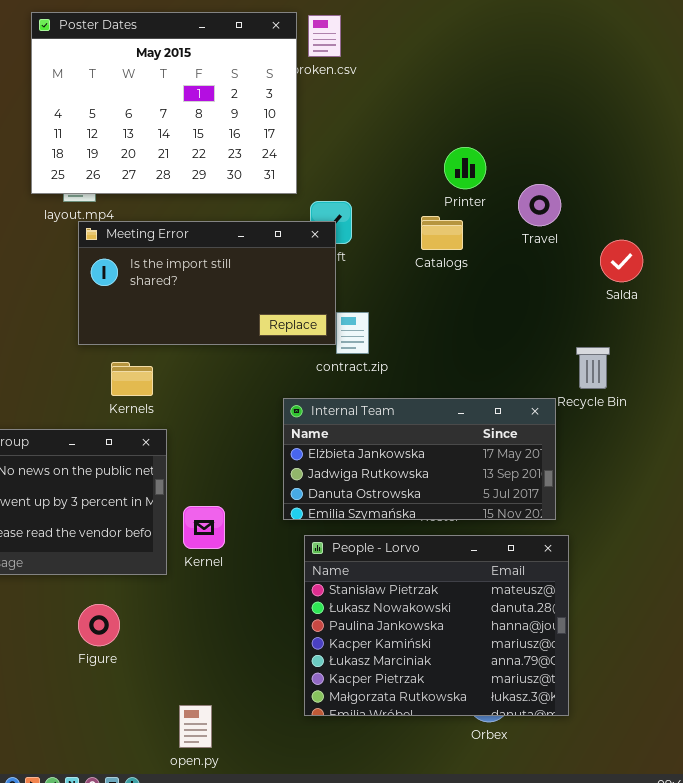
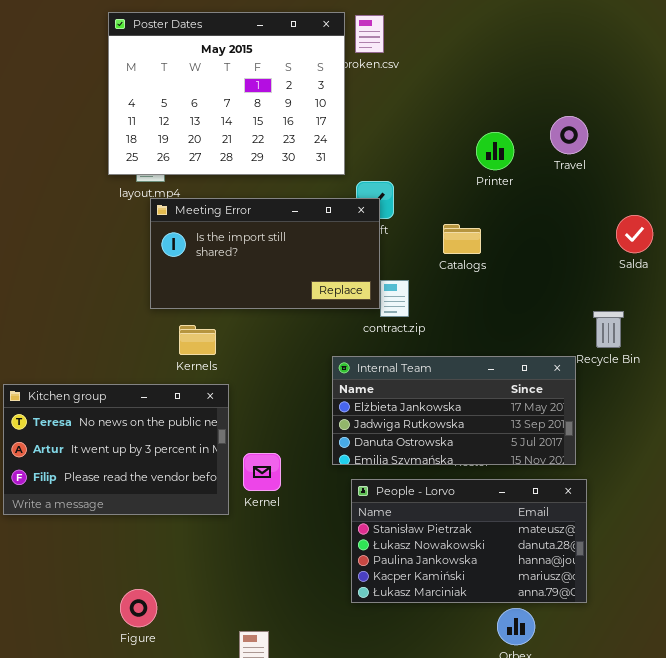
Travel: [518,184,561,226] -> [550,116,588,154], moved
Catalogs: [421,216,463,250] -> [443,224,481,254], moved
People - Lorvo: [304,535,569,716] -> [351,479,587,603], resized
Figure: [78,604,120,646] -> [120,589,157,627], moved

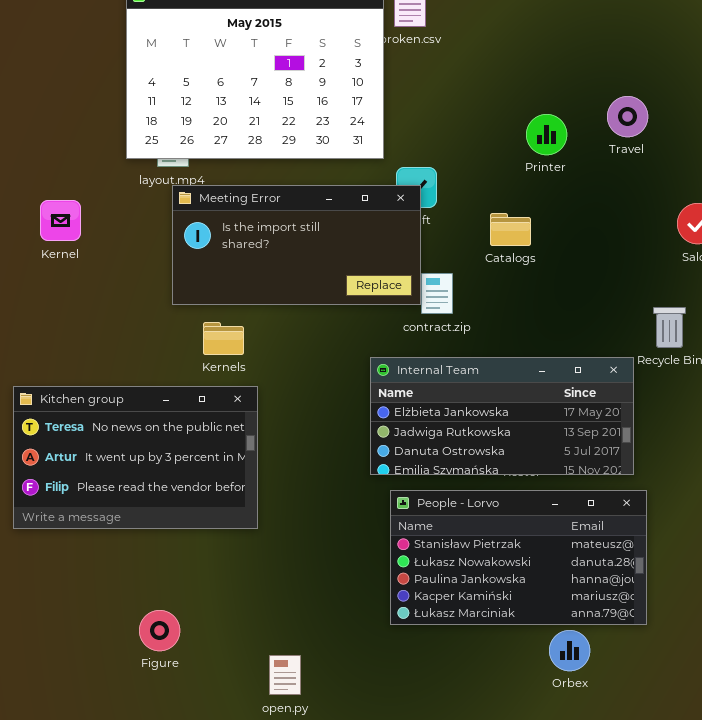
Kernel: [243,453,281,491] -> [40,200,81,241], moved

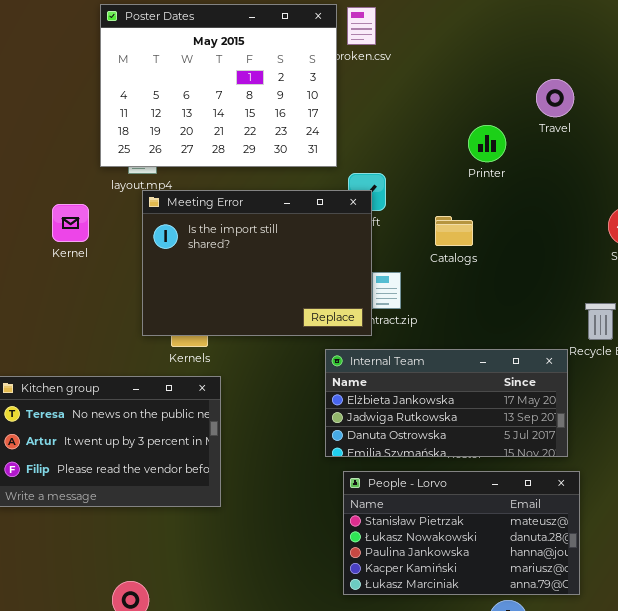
Travel: [607,96,648,137] -> [536,79,574,117], moved
Meeting Error: [172,185,421,305] -> [142,190,372,336], resized
Kernel: [40,200,81,241] -> [52,204,89,242], moved

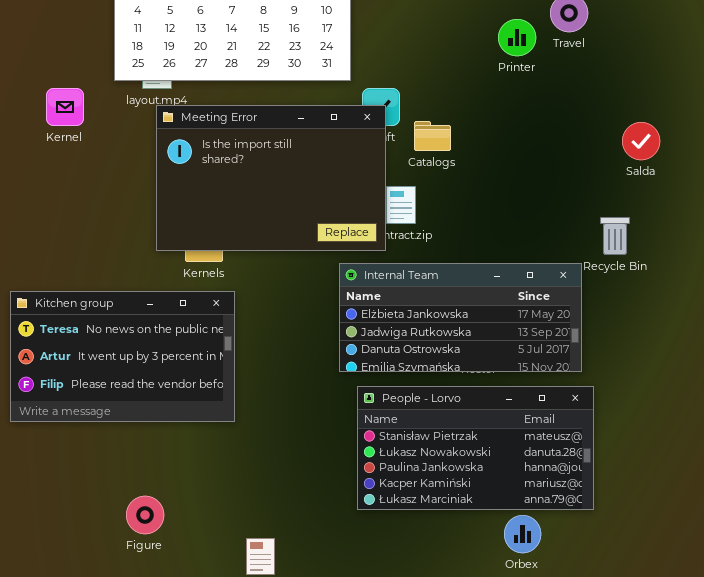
Printer: [468,125,506,162] -> [498,19,536,56], moved
Kernel: [52,204,89,242] -> [46,88,84,126], moved
Catalogs: [435,216,473,246] -> [414,121,451,151], moved

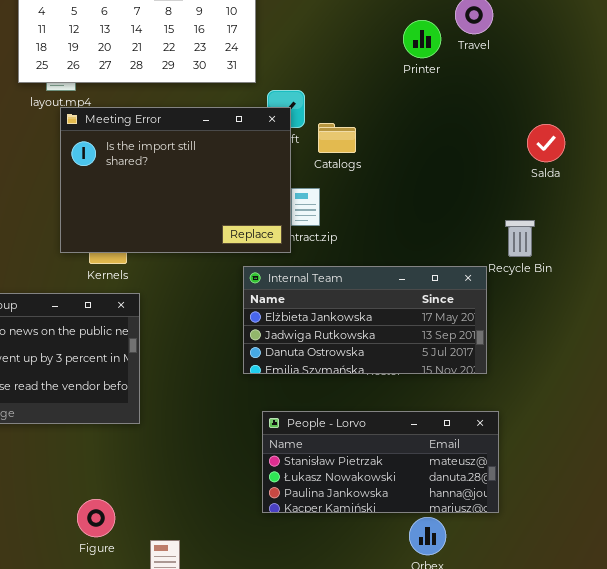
People - Lorvo: [357,386,594,510] -> [262,411,499,513], resized
Figure: [126,496,164,534] -> [77,499,115,537], moved

